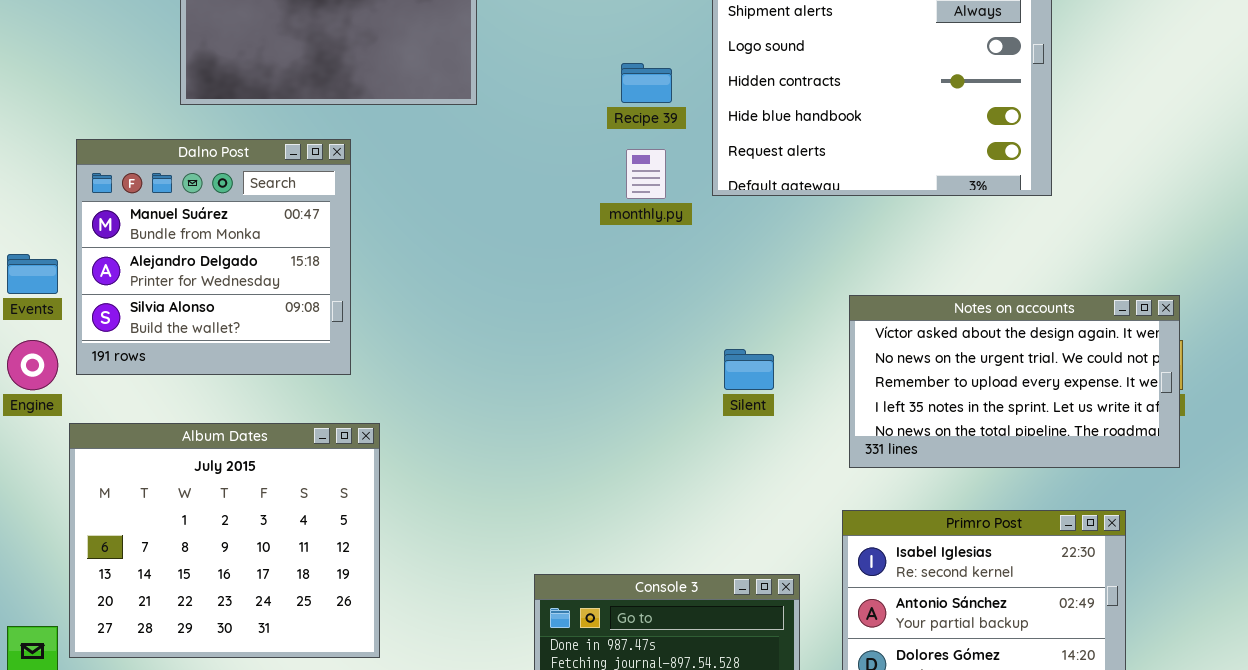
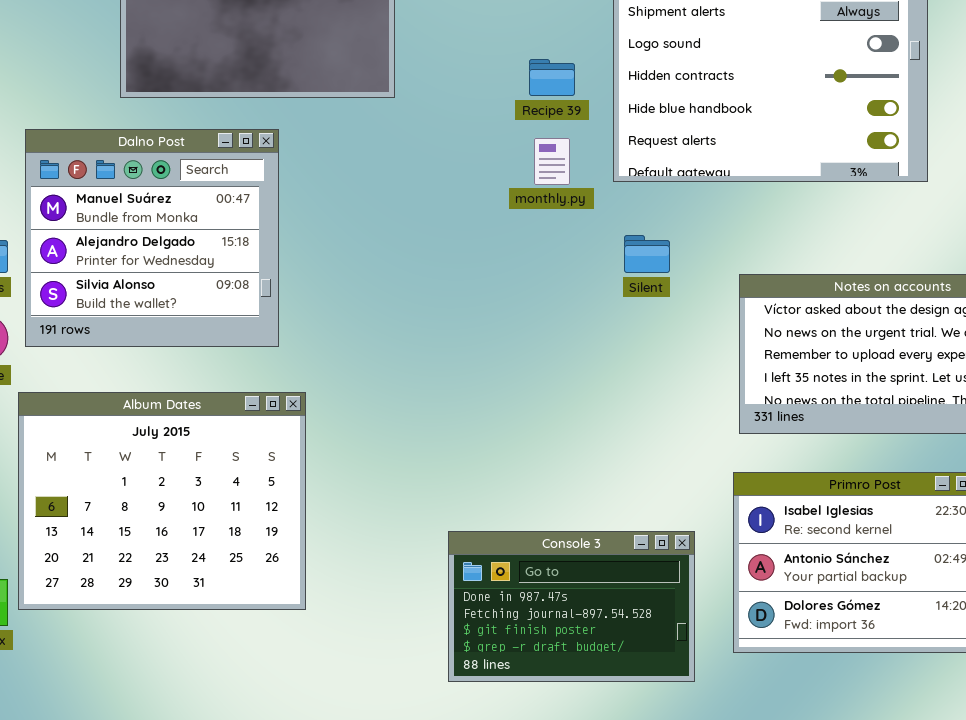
Silent: [724,349,774,390] -> [624,235,670,273], moved

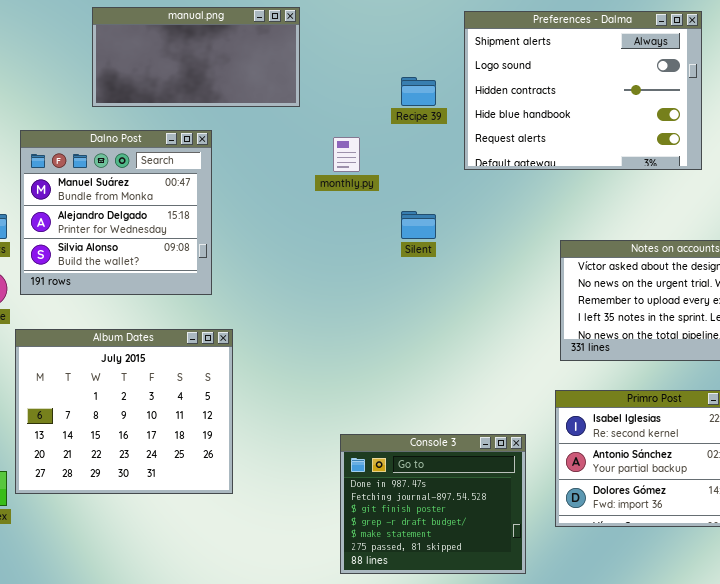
monthly.py: [534,138,570,185] -> [333,137,360,172], moved
Silent: [624,235,670,273] -> [401,211,436,239], moved
Console 3: [448,531,695,682] -> [340,434,526,574], resized

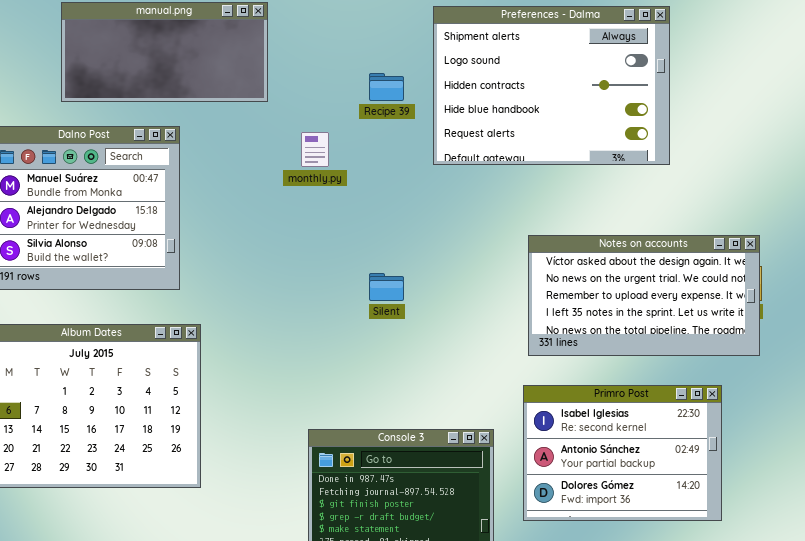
Silent: [401,211,436,239] -> [369,273,404,301], moved

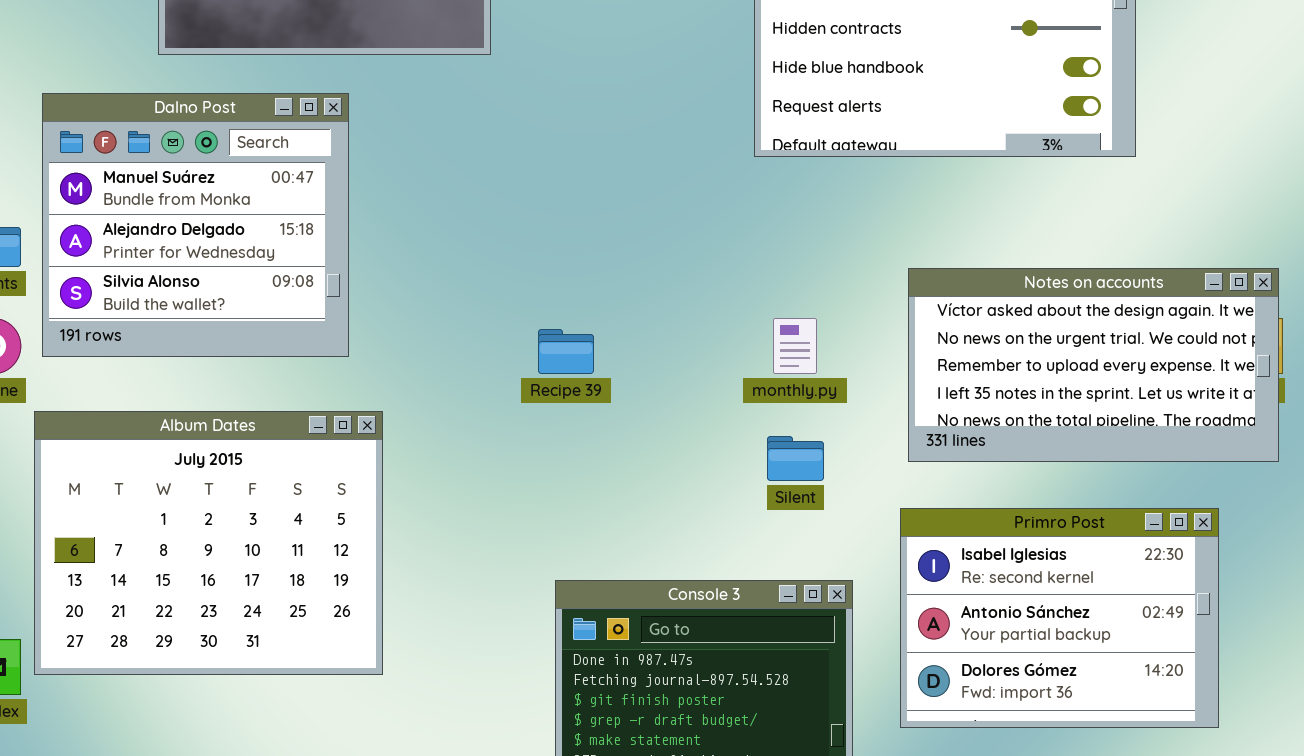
Recipe 39: [369,73,404,101] -> [538,329,594,374], moved
monthly.py: [301,132,329,167] -> [773,318,817,374], moved
Silent: [369,273,404,301] -> [767,436,824,481], moved

